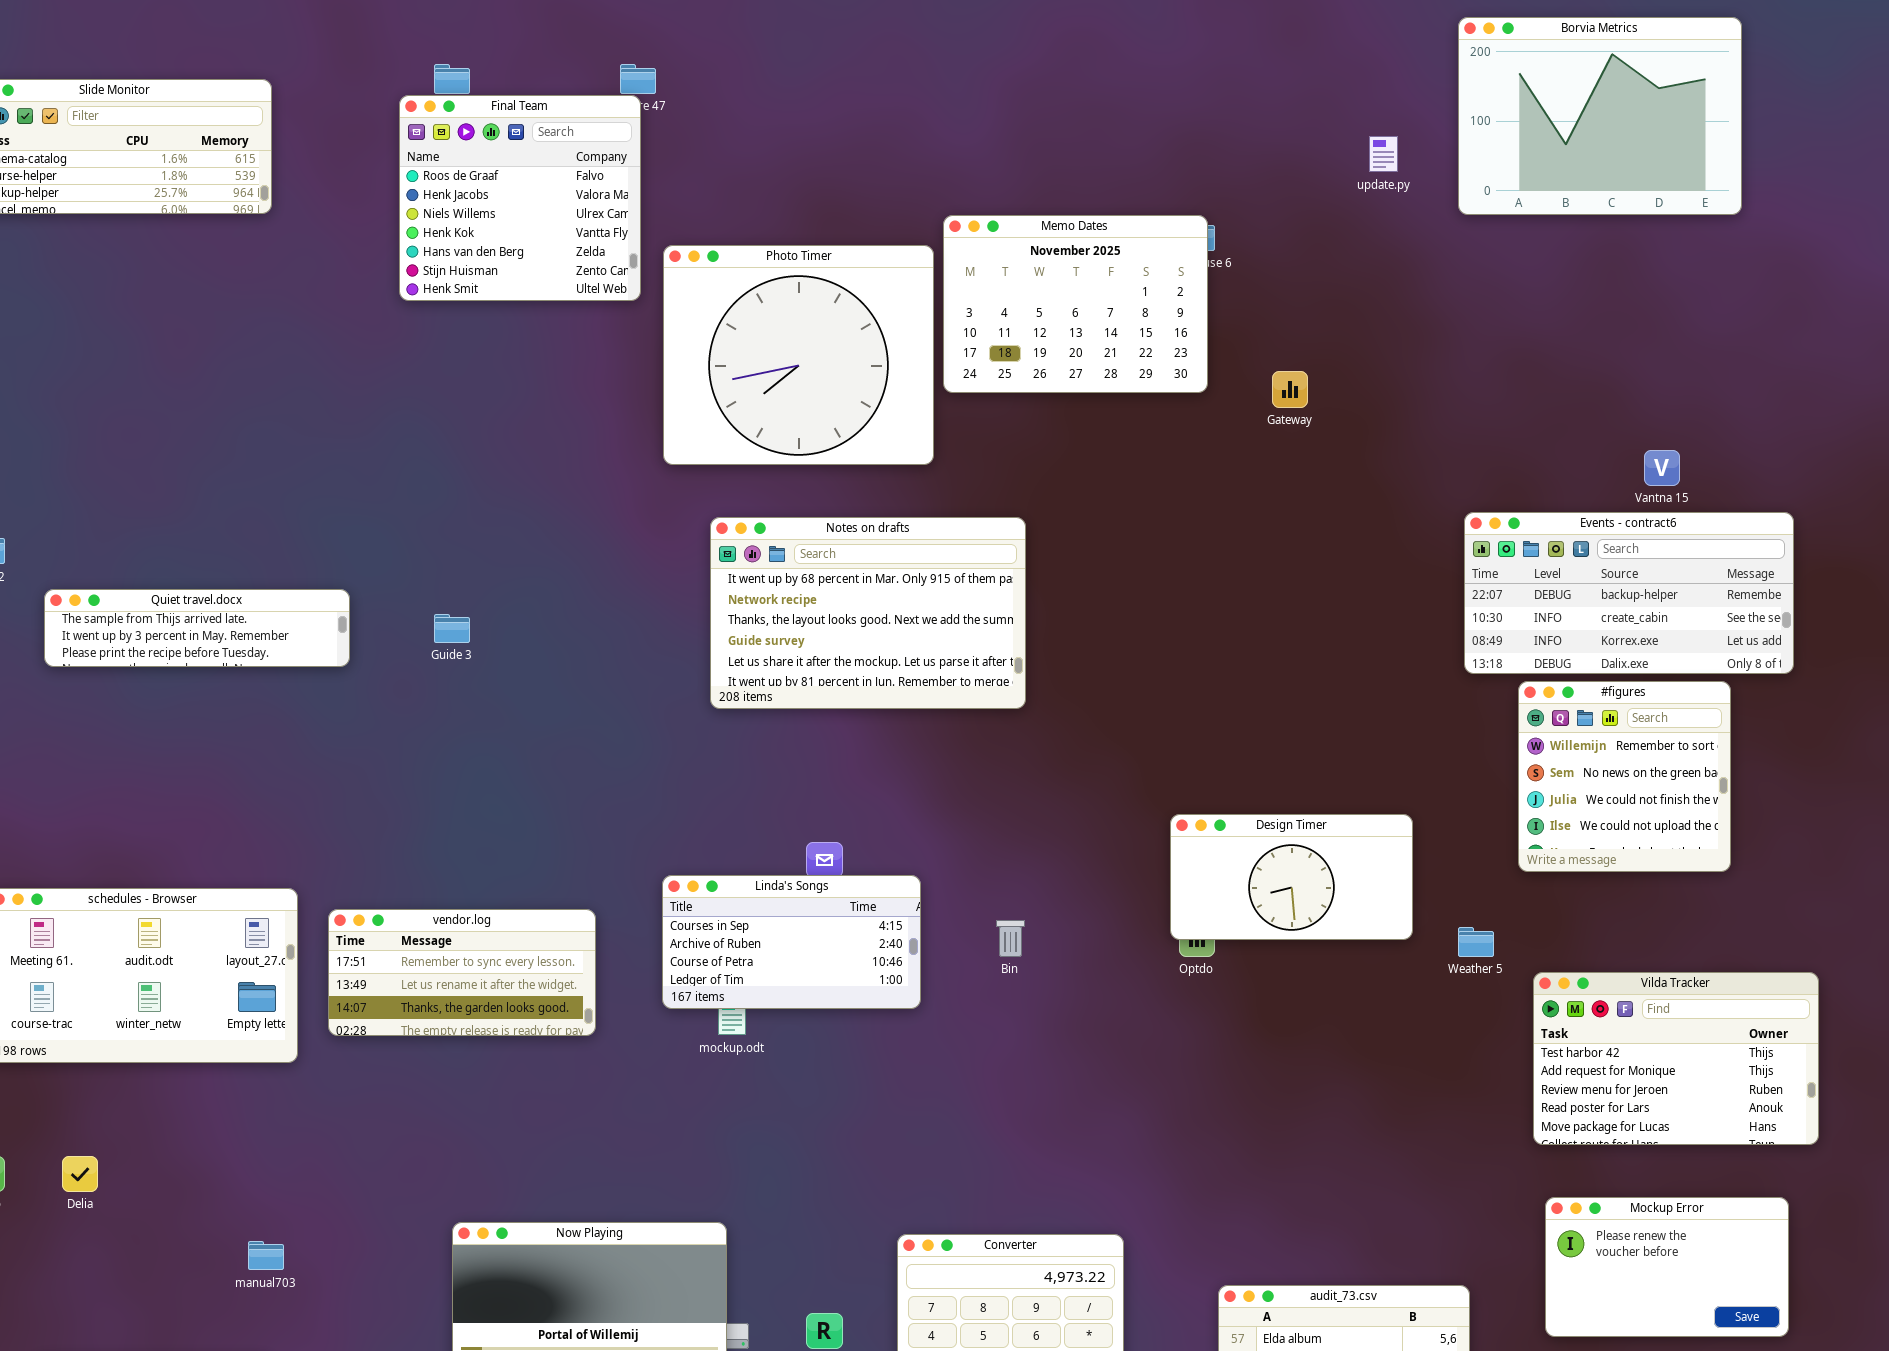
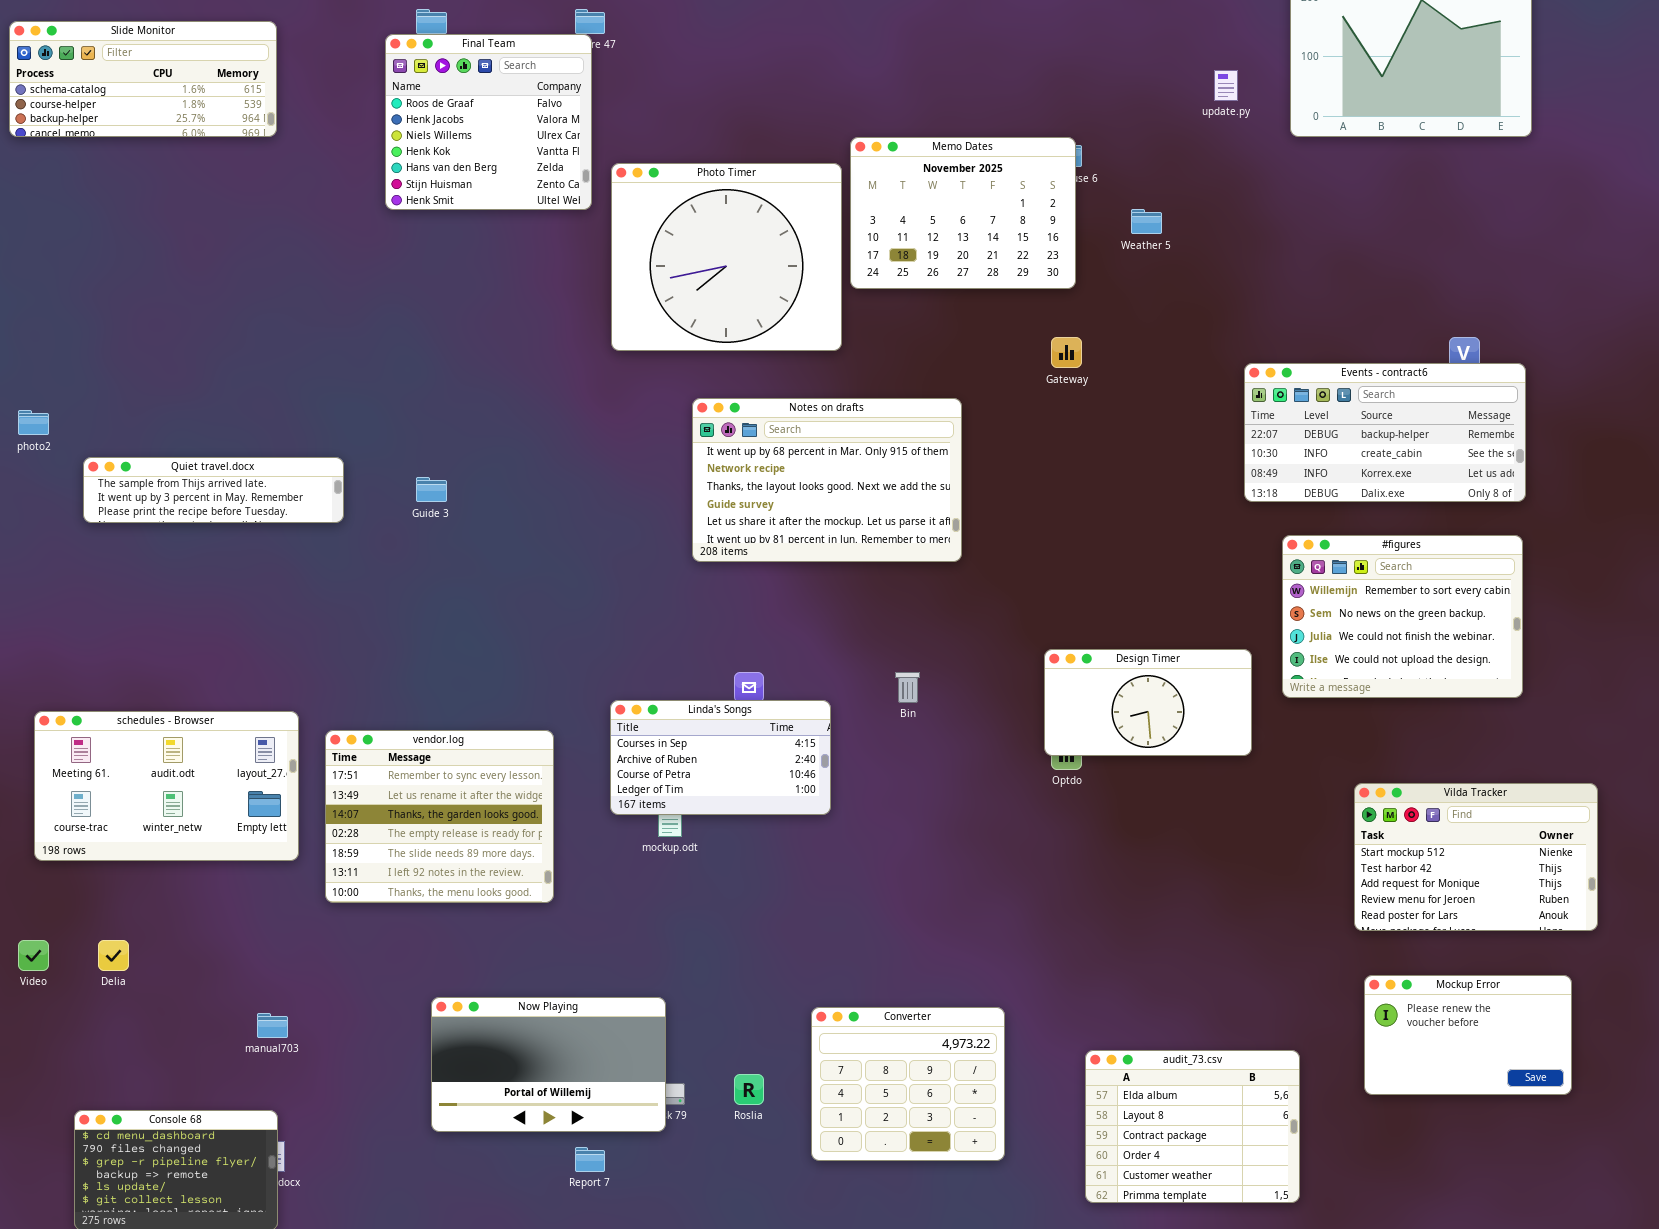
Gateway: [1272,371,1308,408] -> [1051,337,1082,368], moved
Events - contract6: [1464,512,1794,674] -> [1244,363,1526,502], moved
Notes on drafts: [710,517,1026,709] -> [692,398,962,562], moved
#figures: [1518,681,1731,872] -> [1282,535,1523,698], resized
vendor.log: [328,909,596,1036] -> [325,730,554,903], resized
Bin: [996,920,1025,957] -> [895,672,920,703], moved
Weather 5: [1458,927,1494,957] -> [1131,209,1162,234], moved
Vilda Tracker: [1533,972,1819,1145] -> [1354,783,1598,931], scrolled up 1 row

